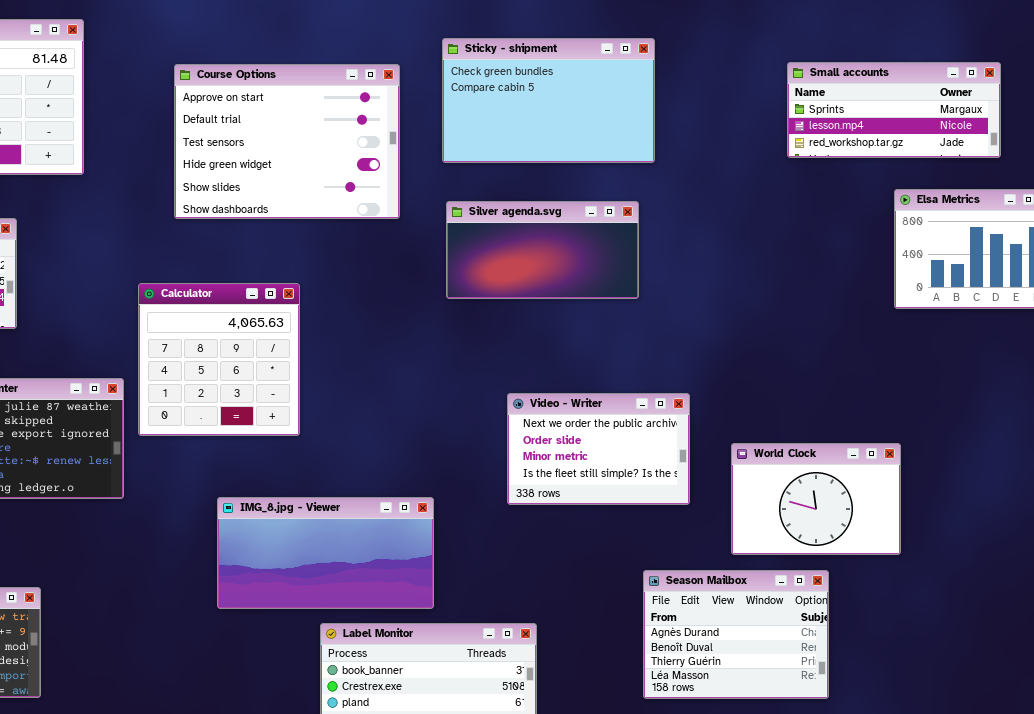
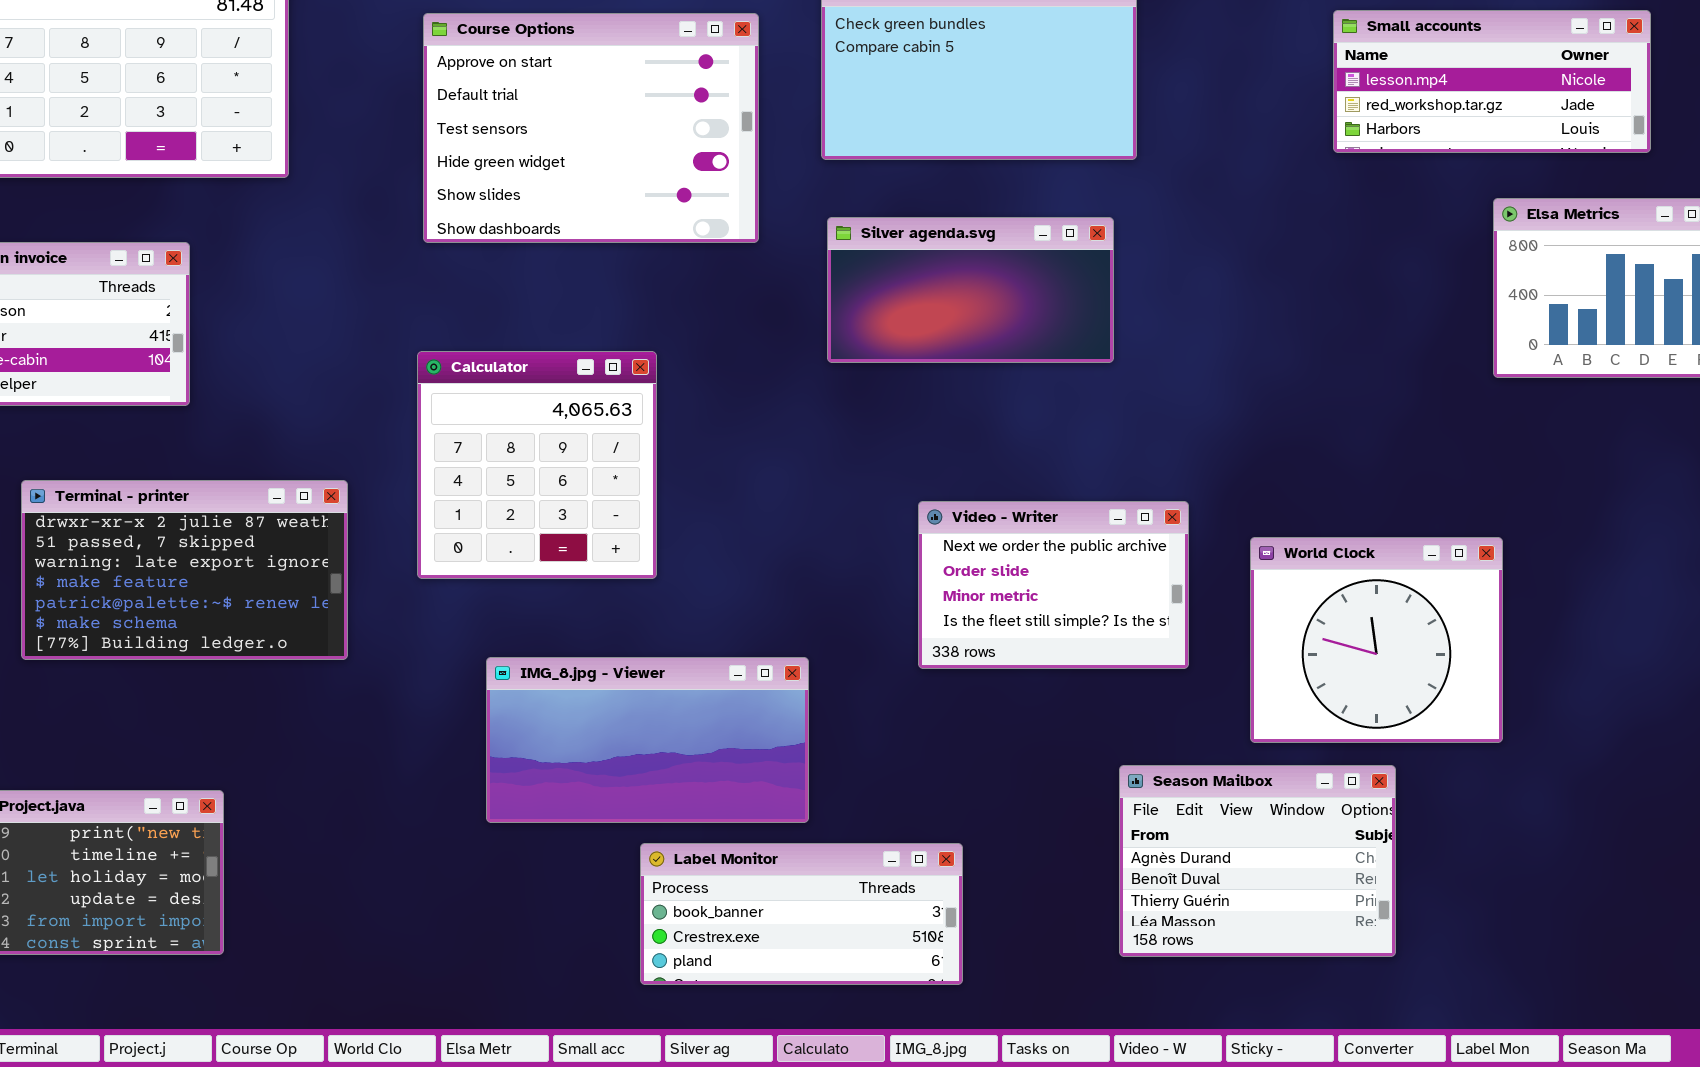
Small accounts: [787,62,1001,158] -> [1333,10,1651,153], scrolled down 1 row
Calculator: [138,283,300,436] -> [417,351,657,579], moved
World Clock: [731,443,901,555] -> [1250,537,1503,743], resized

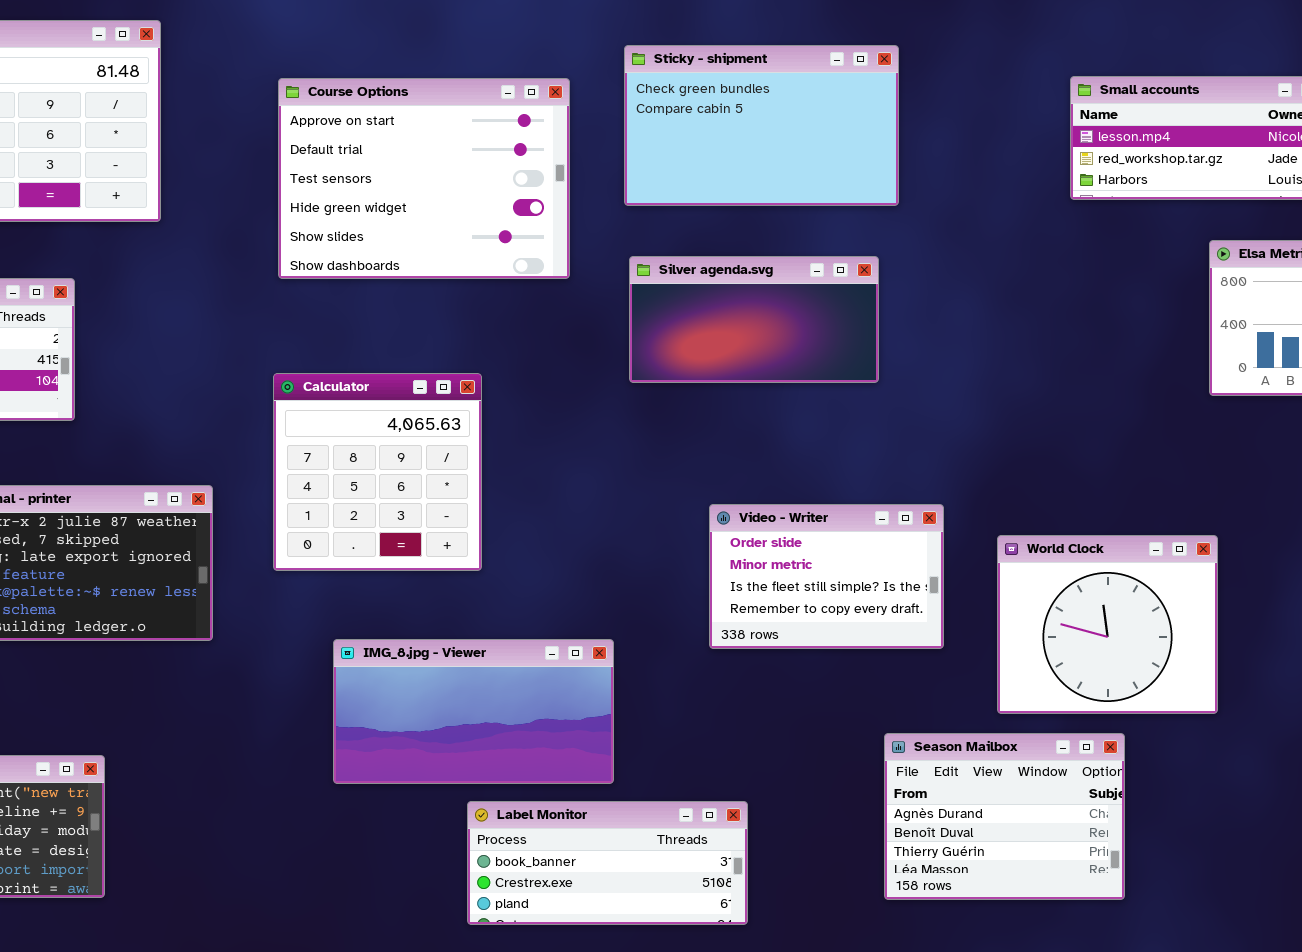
Video - Writer: [918,501,1189,669] -> [709,504,944,649], scrolled down 1 row

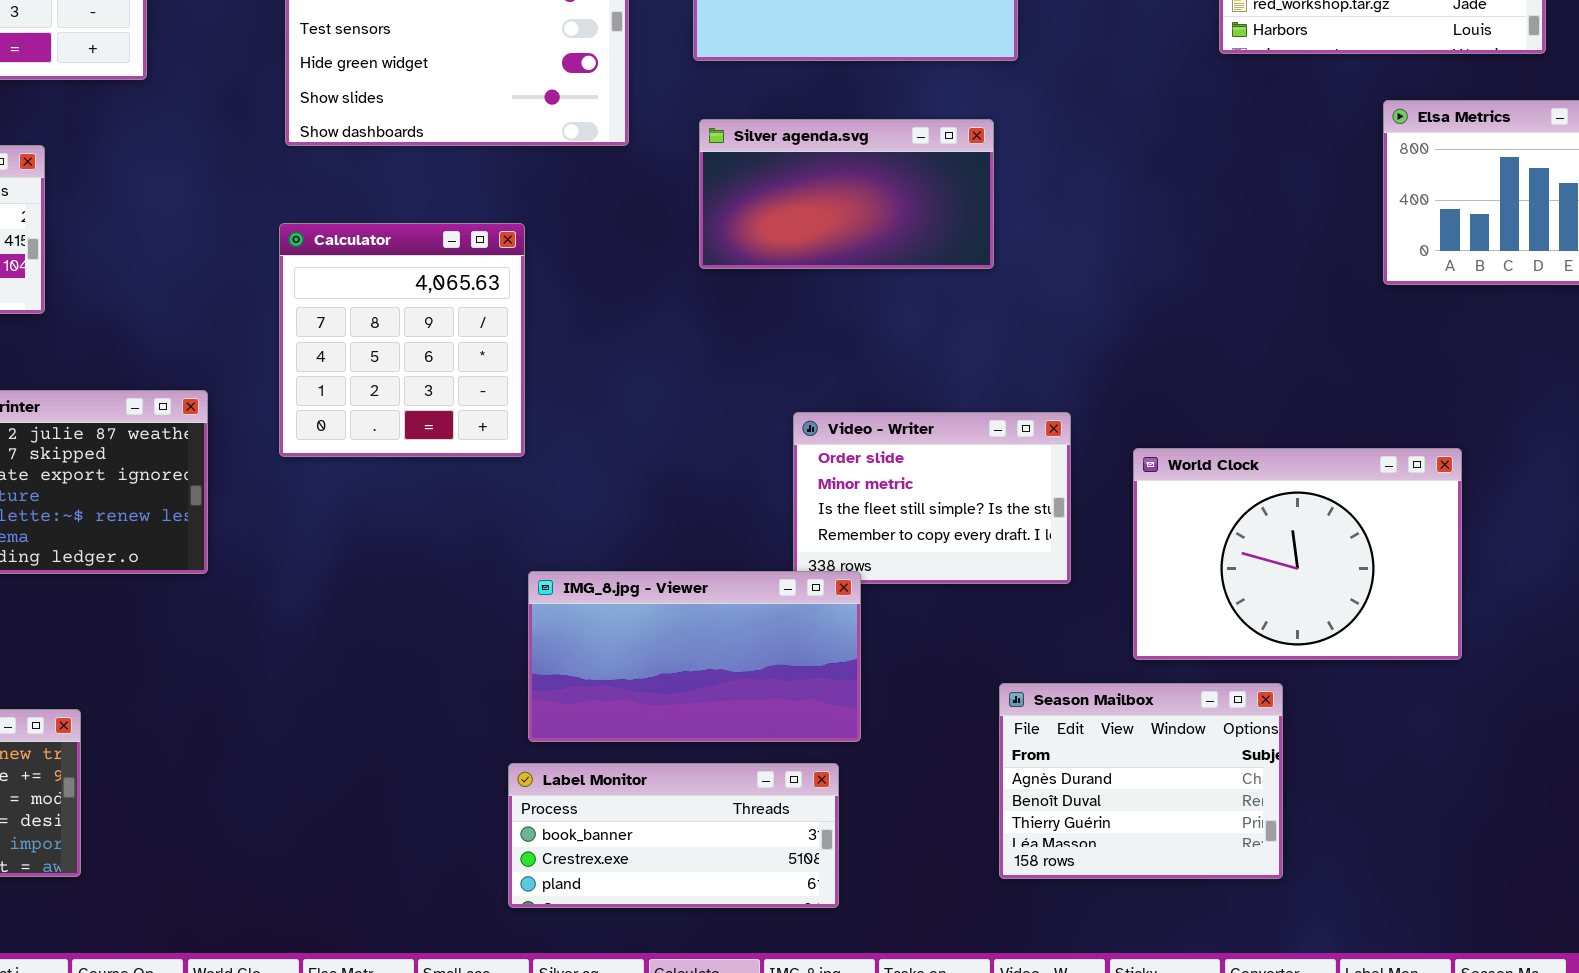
Calculator: [273,373,482,571] -> [279,223,525,457], moved
World Clock: [997,535,1218,714] -> [1133,448,1462,660], resized
IMG_8.jpg - Viewer: [333,639,614,784] -> [528,571,861,742], moved

